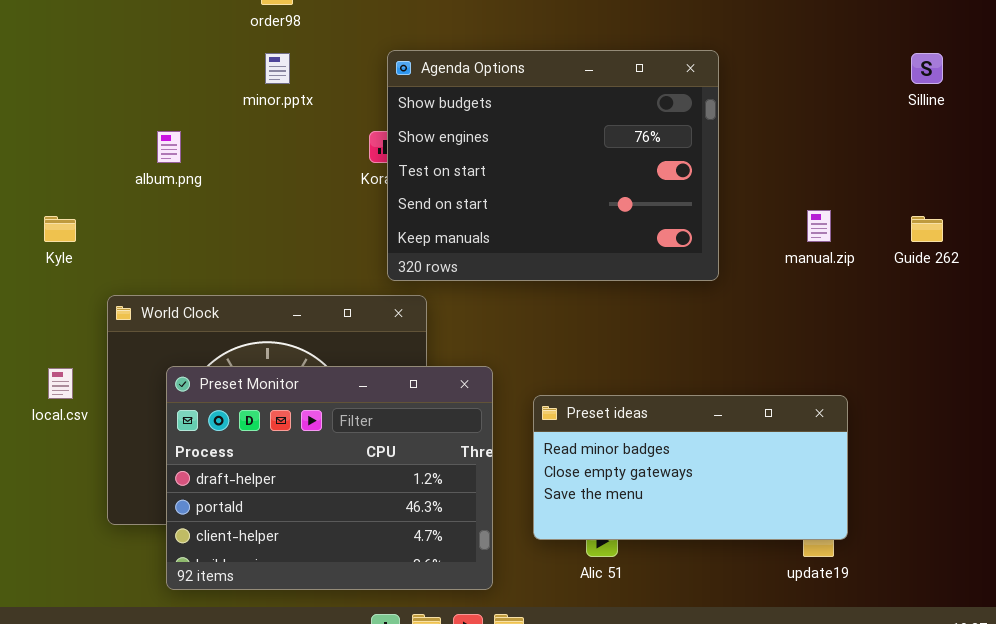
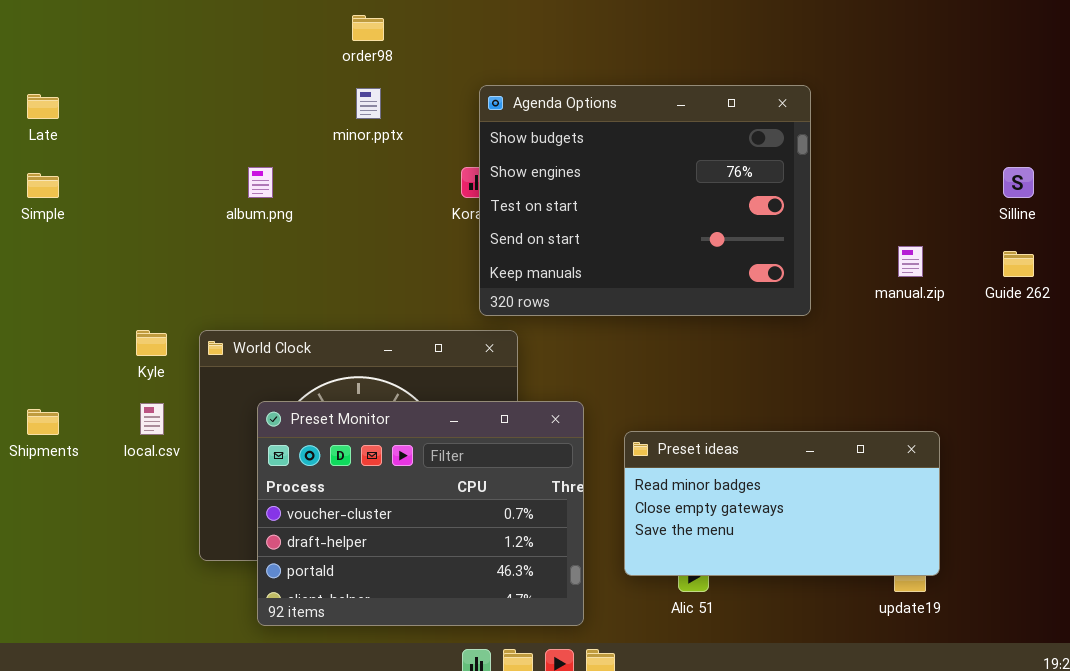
Silline: [911,53,943,84] -> [1003,167,1034,198], moved
Kyle: [44,216,76,242] -> [136,330,167,356], moved
Preset Monitor: [166,366,493,590] -> [257,401,584,626], scrolled up 1 row

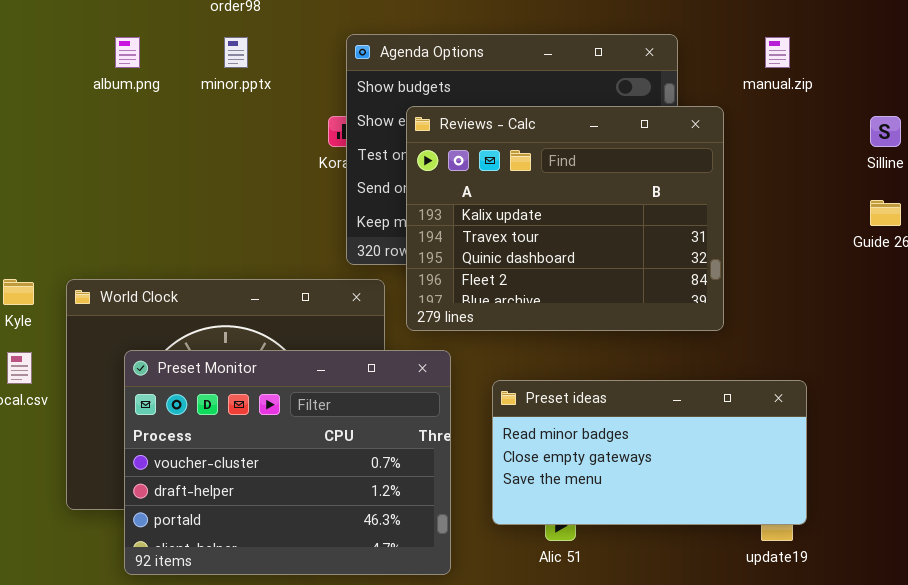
Reviews - Calc: none -> [406,106,724,331], opened
album.png: [248,167,273,198] -> [115,37,140,68], moved
manual.zip: [898,246,923,277] -> [765,37,790,68], moved

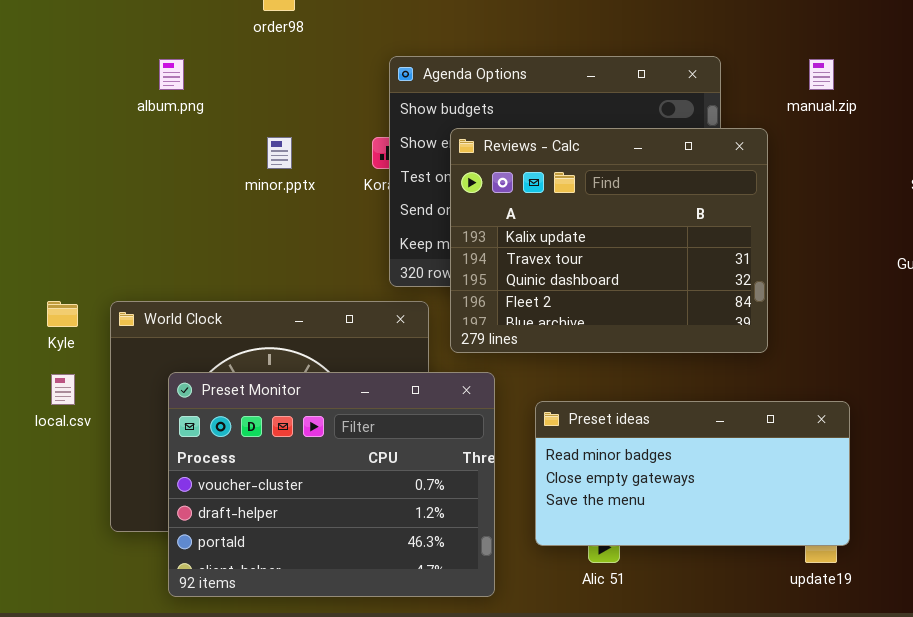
minor.pptx: [224,37,248,68] -> [267,137,292,169], moved

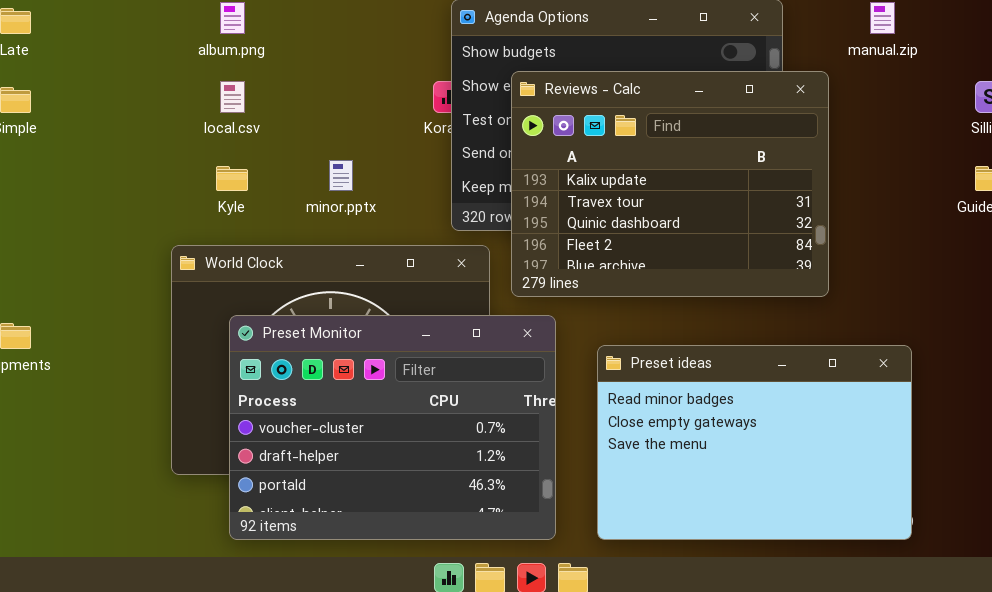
minor.pptx: [267,137,292,169] -> [329,160,353,191], moved
Kyle: [47,301,78,327] -> [216,166,248,191], moved
local.csv: [51,374,75,405] -> [220,81,245,113], moved
Preset ideas: [535,401,850,546] -> [597,345,912,540], resized

